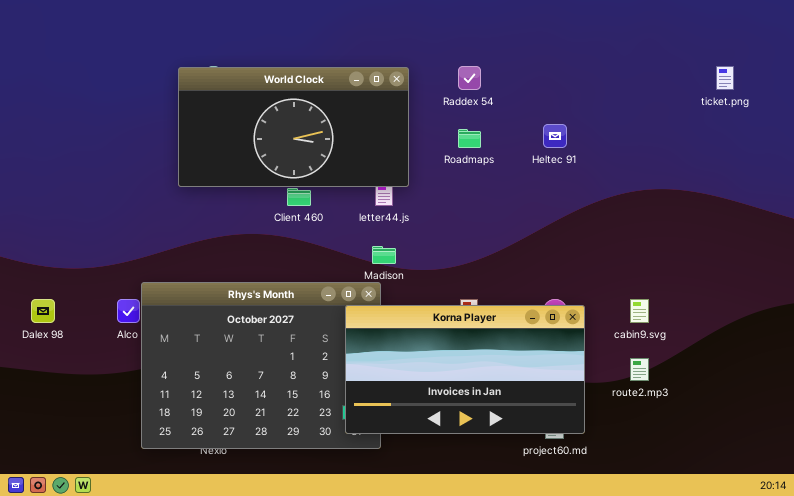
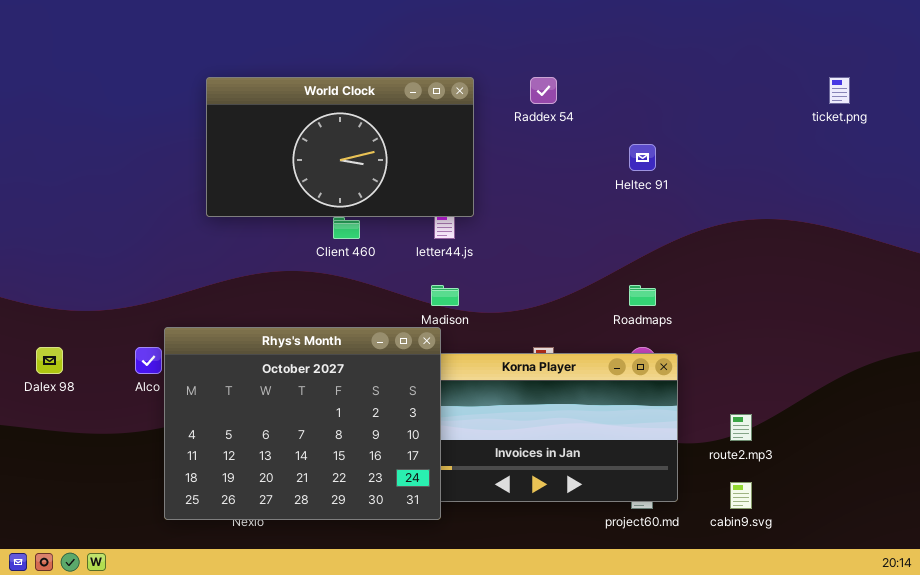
Roadmaps: [458,129,481,148] -> [629,285,656,306], moved
Rhys's Month: [141,282,381,449] -> [164,327,441,520], raised
cabin9.svg: [630,299,649,323] -> [730,482,752,509], moved

